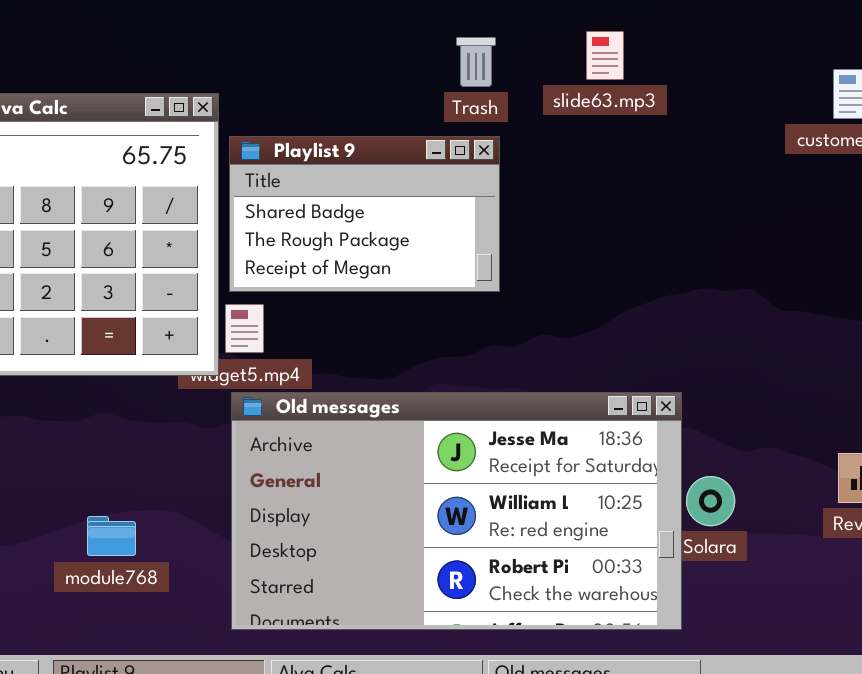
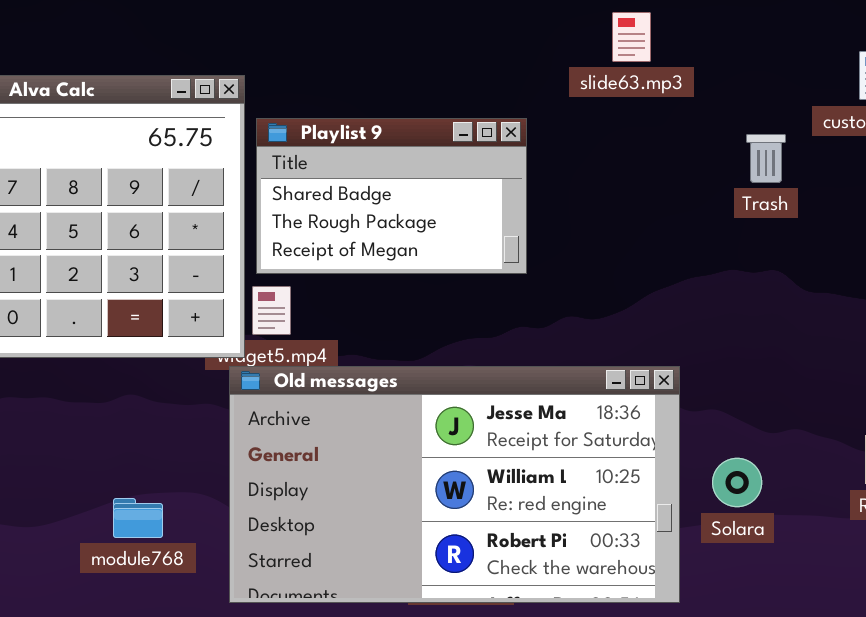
Trash: [456,37,496,87] -> [746,134,786,183], moved
Old messages: [231,392,682,630] -> [229,366,680,603], moved

